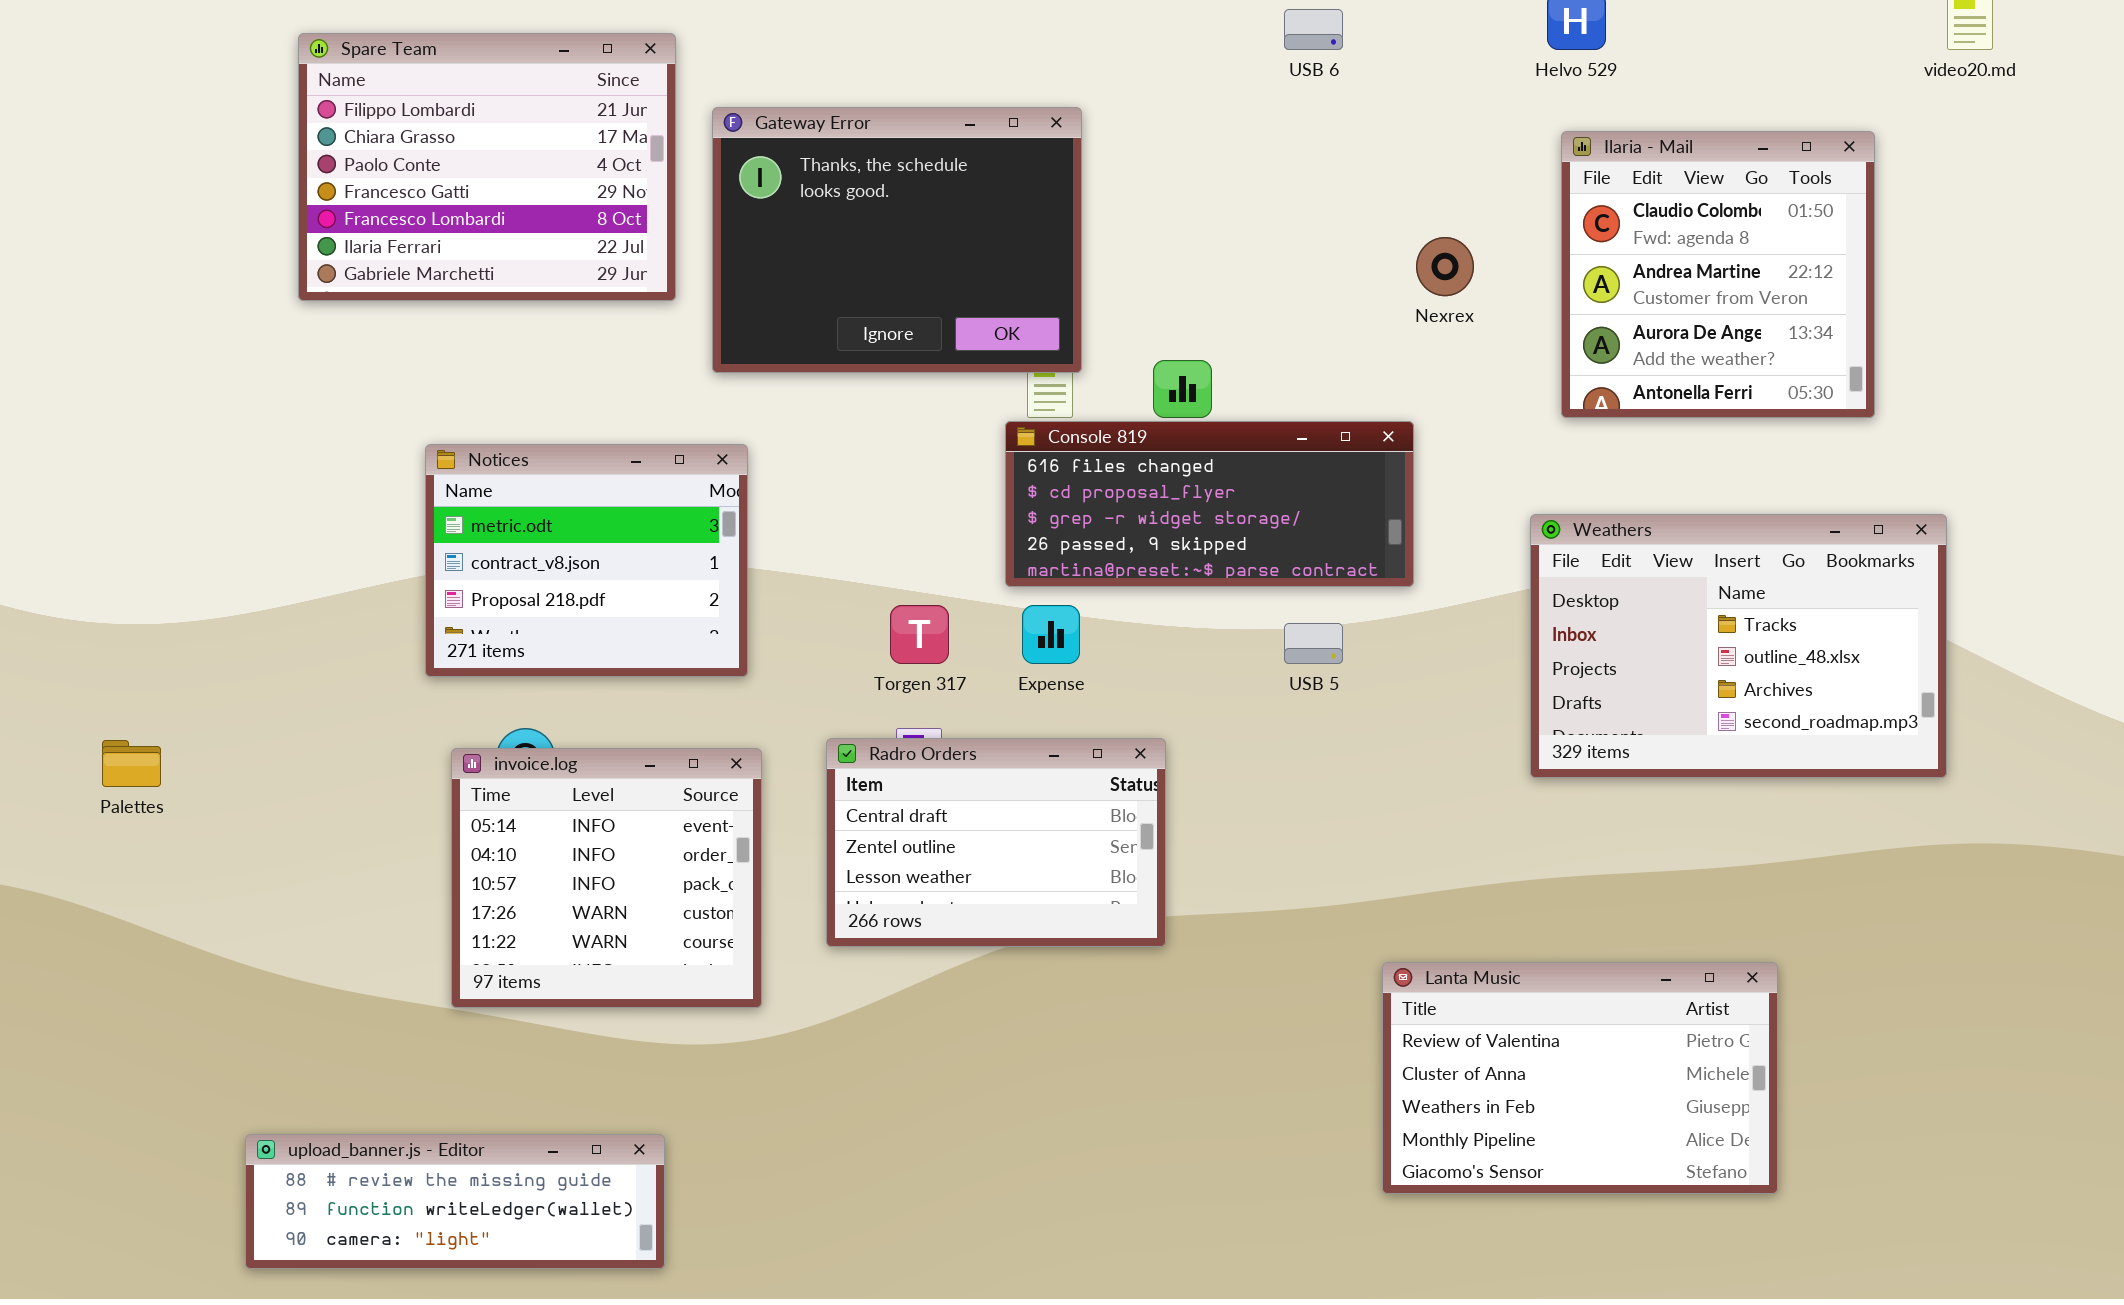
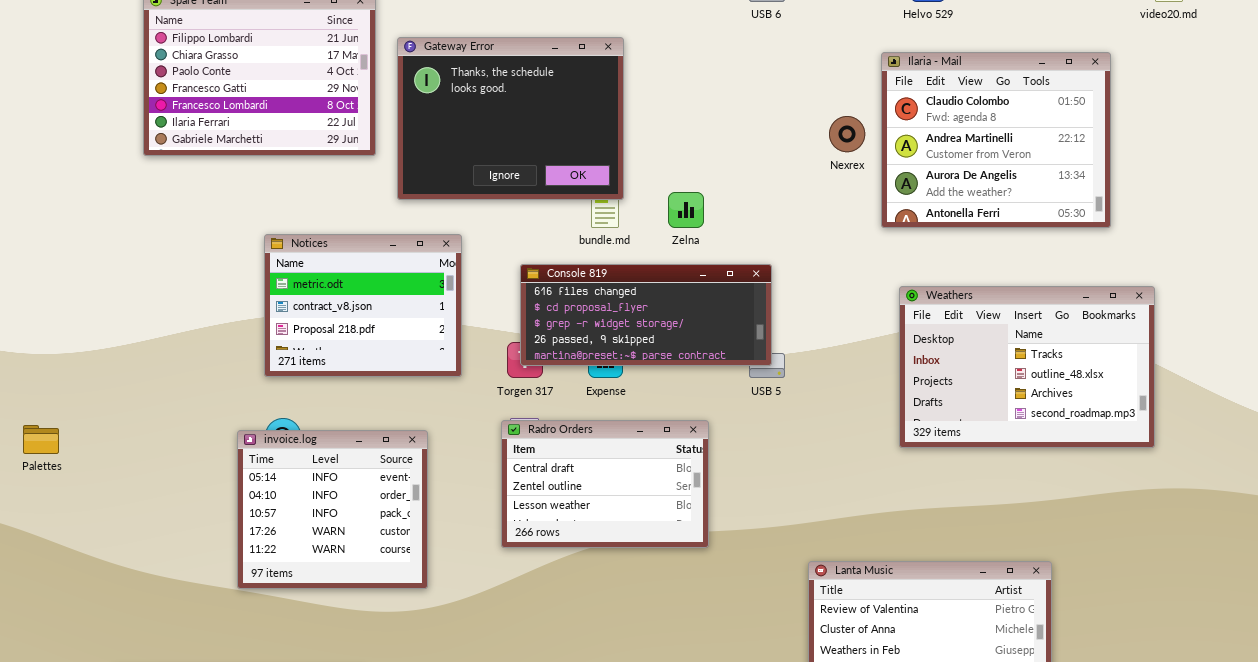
Ilaria - Mail: [1561,131,1875,418] -> [881,52,1111,228], resized
Console 819: [1005,421,1414,587] -> [520,264,772,366], moved
Notices: [425,444,748,677] -> [264,234,462,377], moved
Radro Orders: [826,738,1166,947] -> [501,420,709,548], moved

